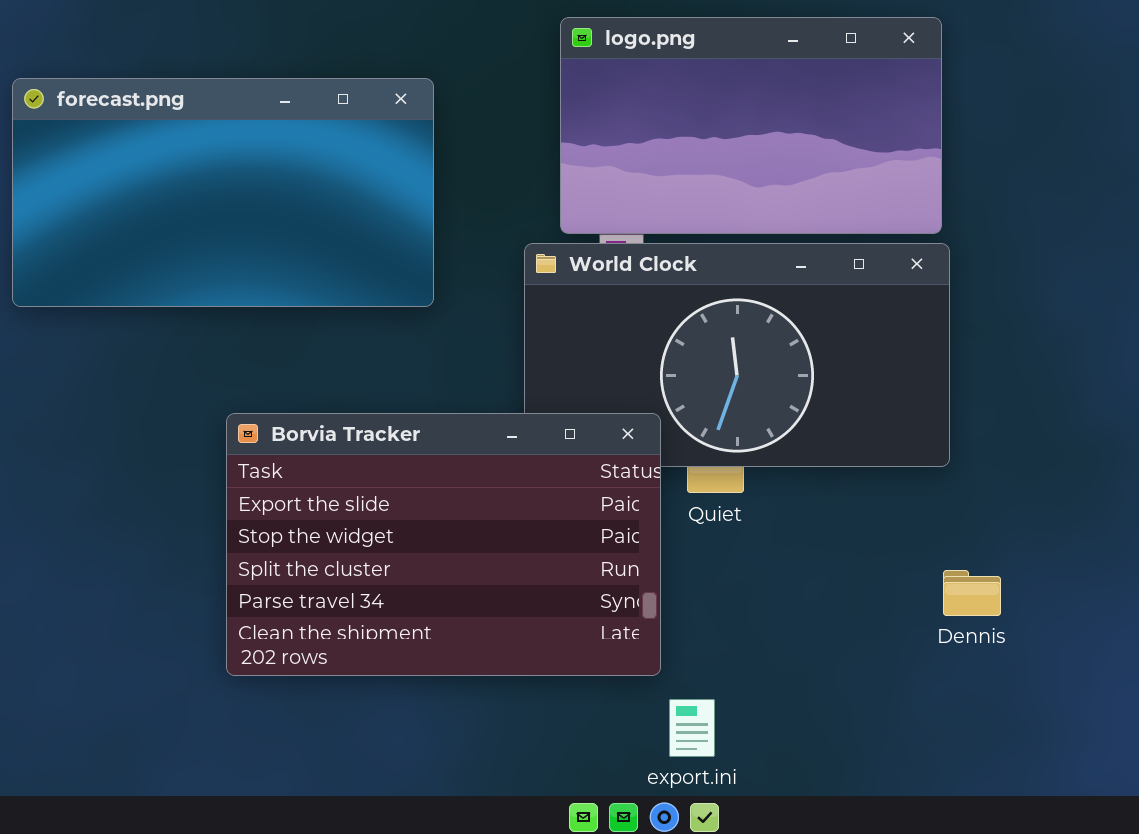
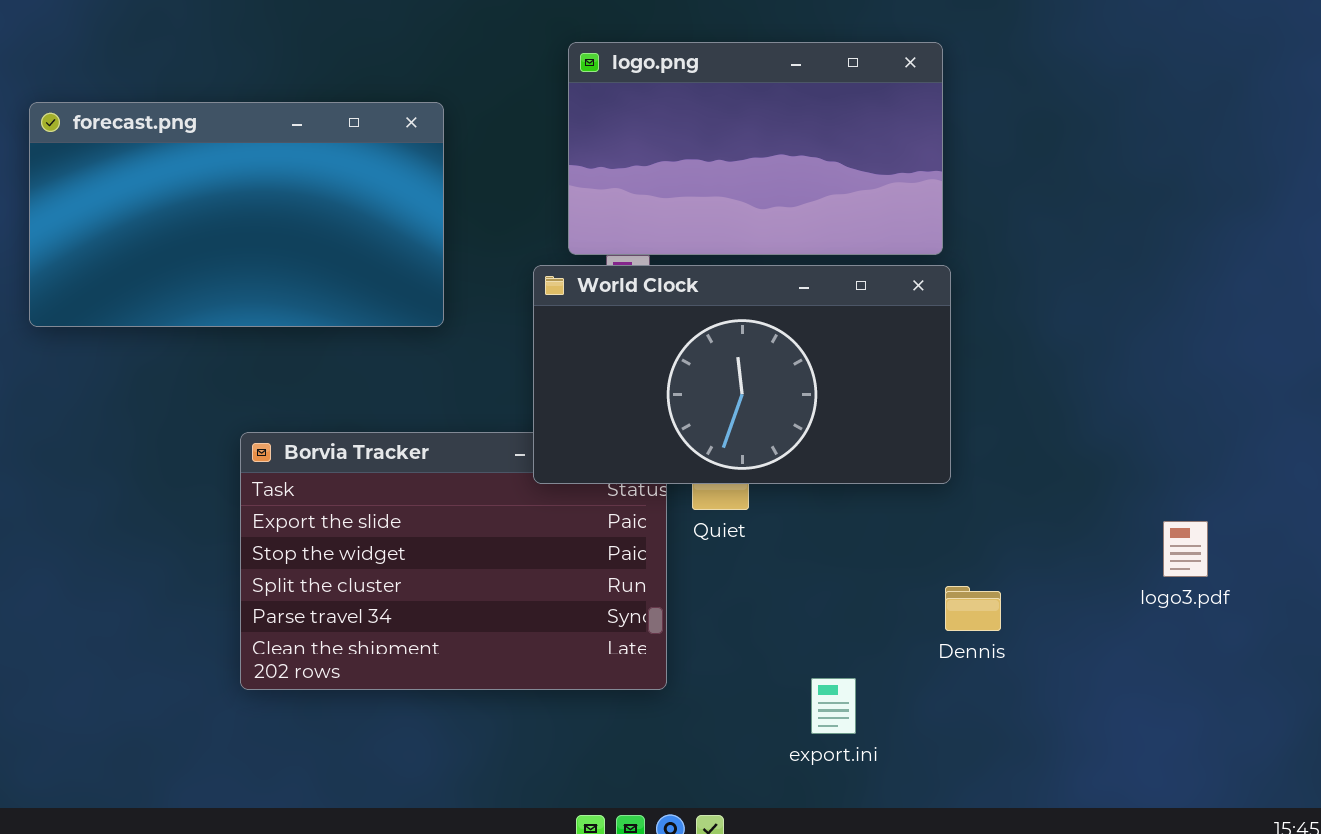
World Clock: [524,243,950,467] -> [533,265,951,484], raised
export.ini: [669,699,715,757] -> [811,678,856,734], moved

